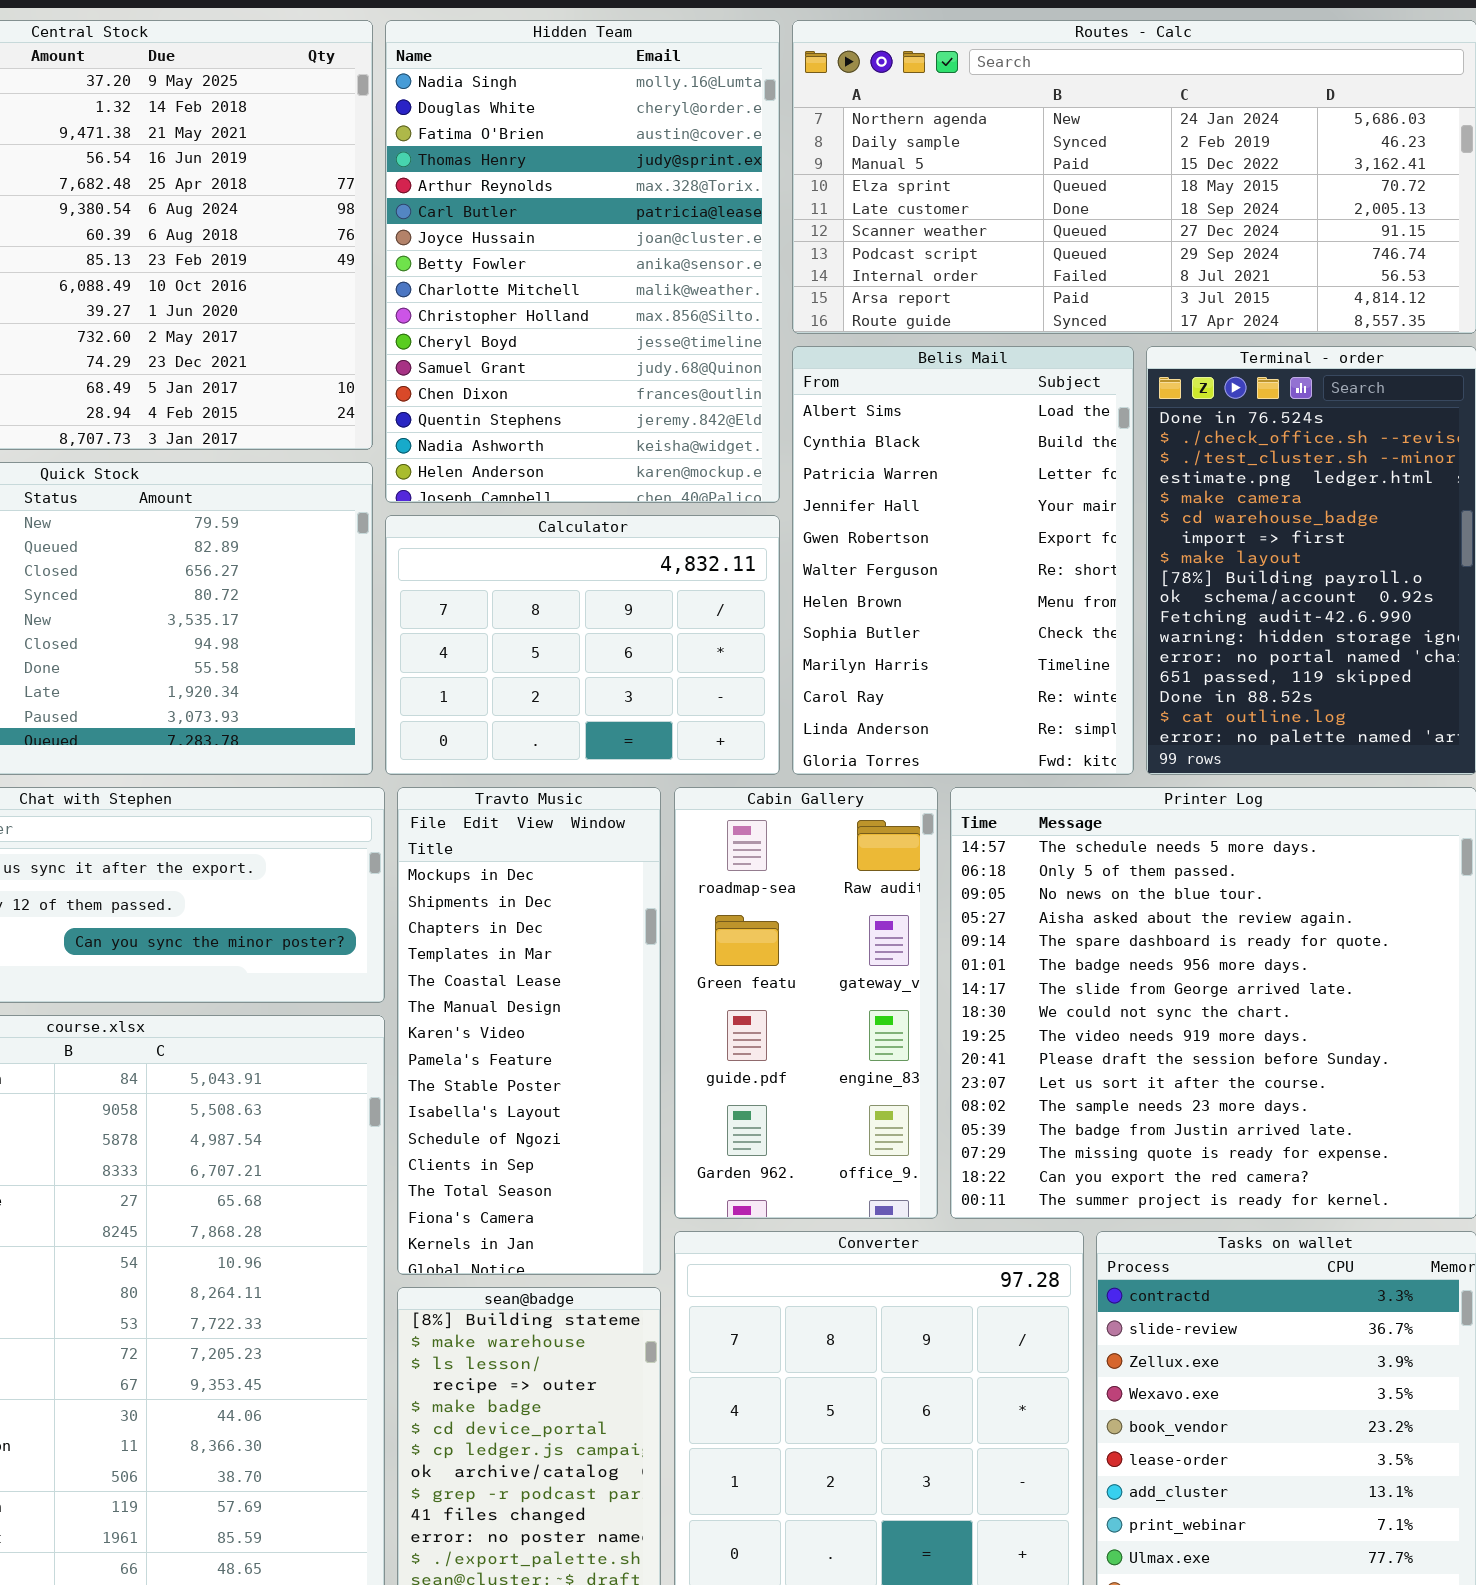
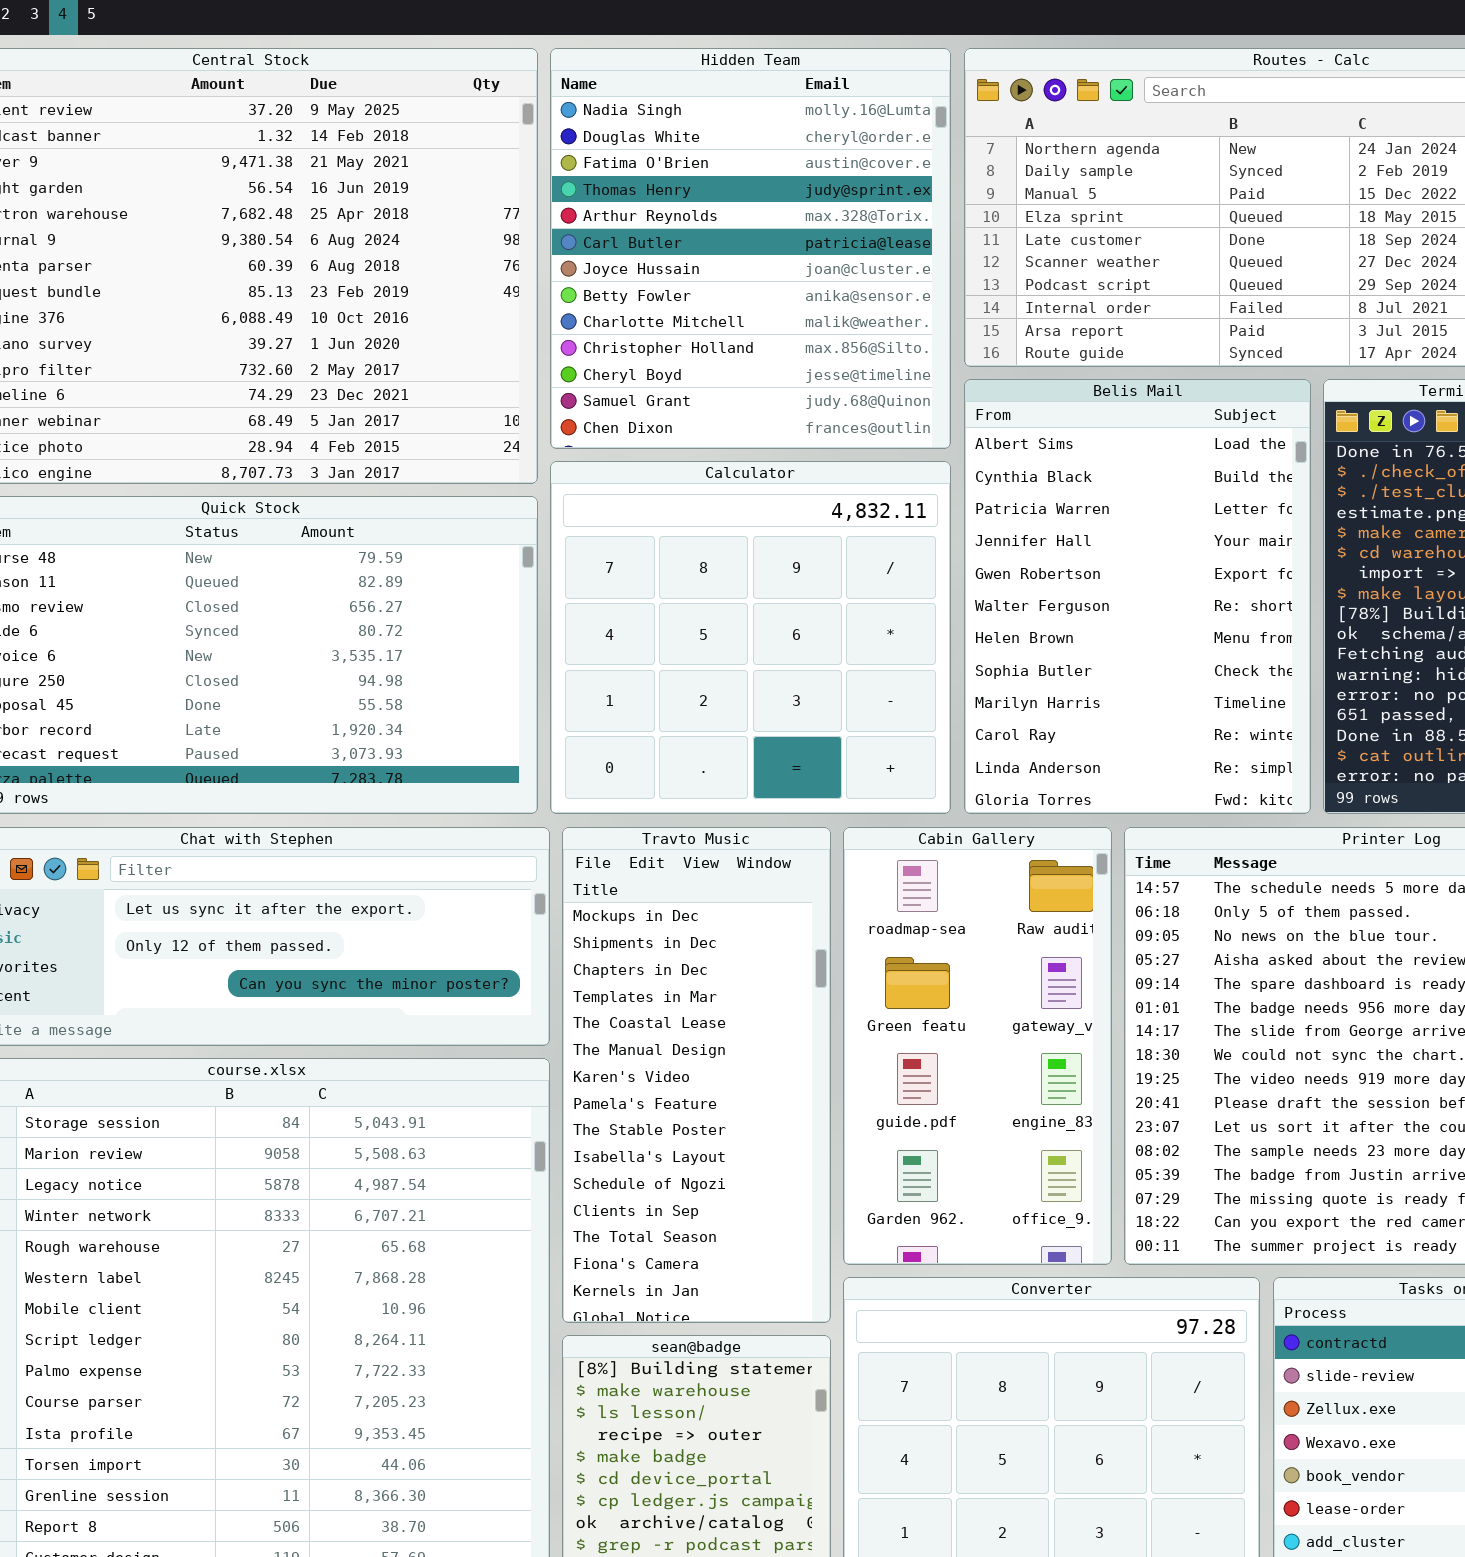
Hidden Team: [385,20,780,503] -> [550,48,951,449], resized
Calculator: [385,515,780,775] -> [550,461,951,814], resized

